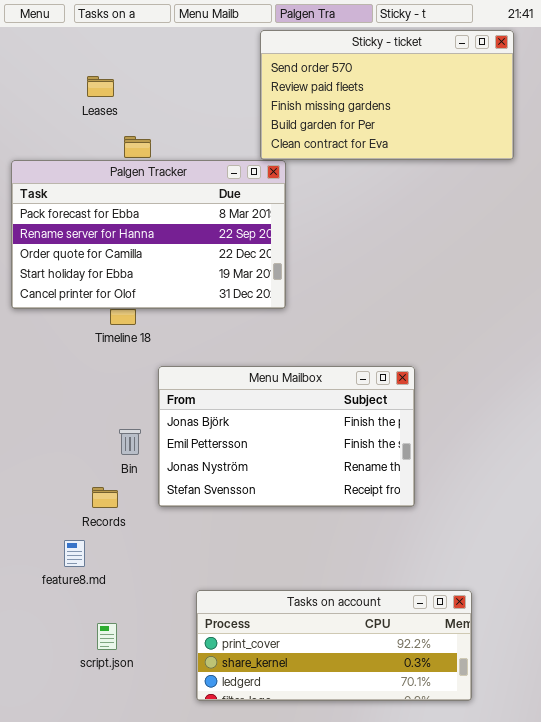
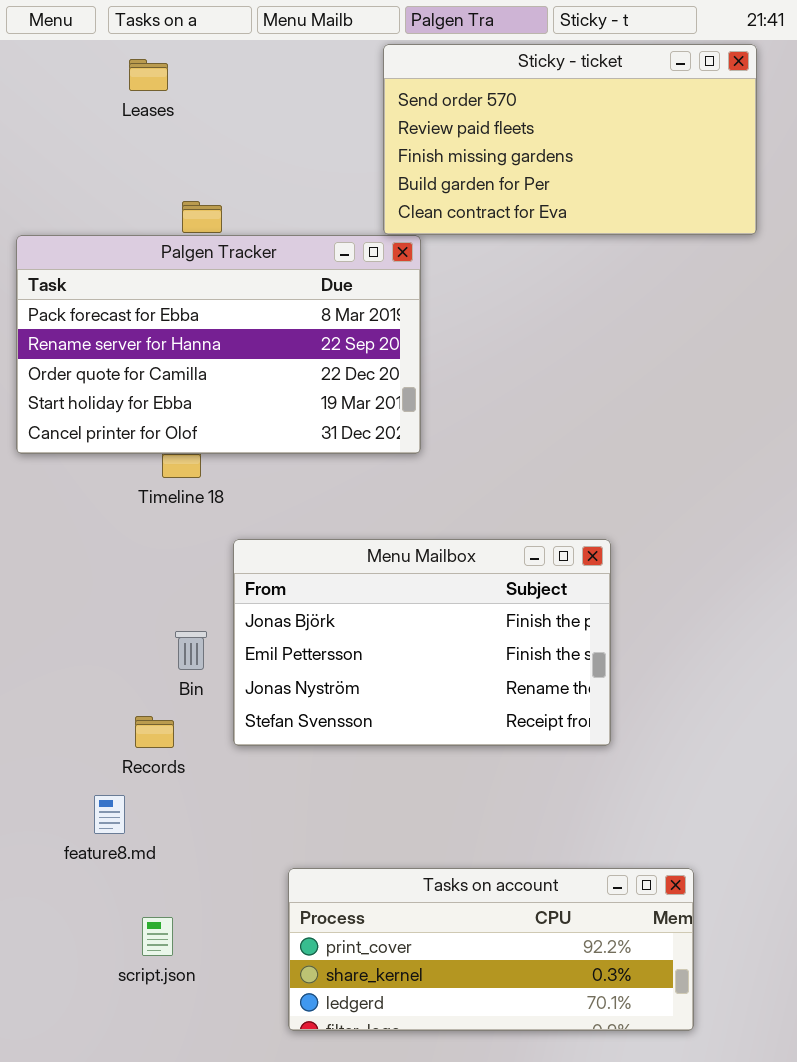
Leases: [87,76,114,97] -> [129,59,168,91], moved

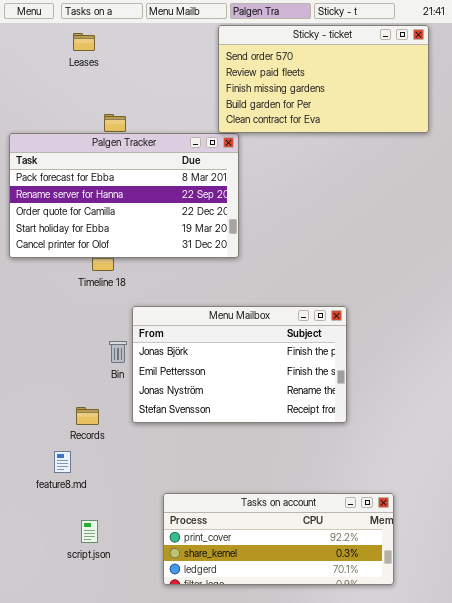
Bin: [175,631,207,670] -> [109,341,127,363], moved

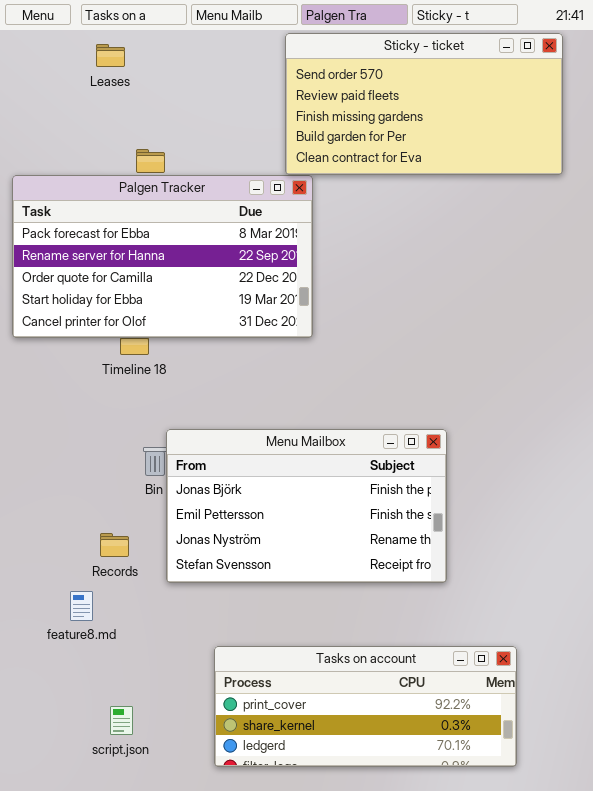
Menu Mailbox: [132,306,347,423] -> [166,429,447,583], moved
script.json: [81,520,98,543] -> [110,706,133,735], moved

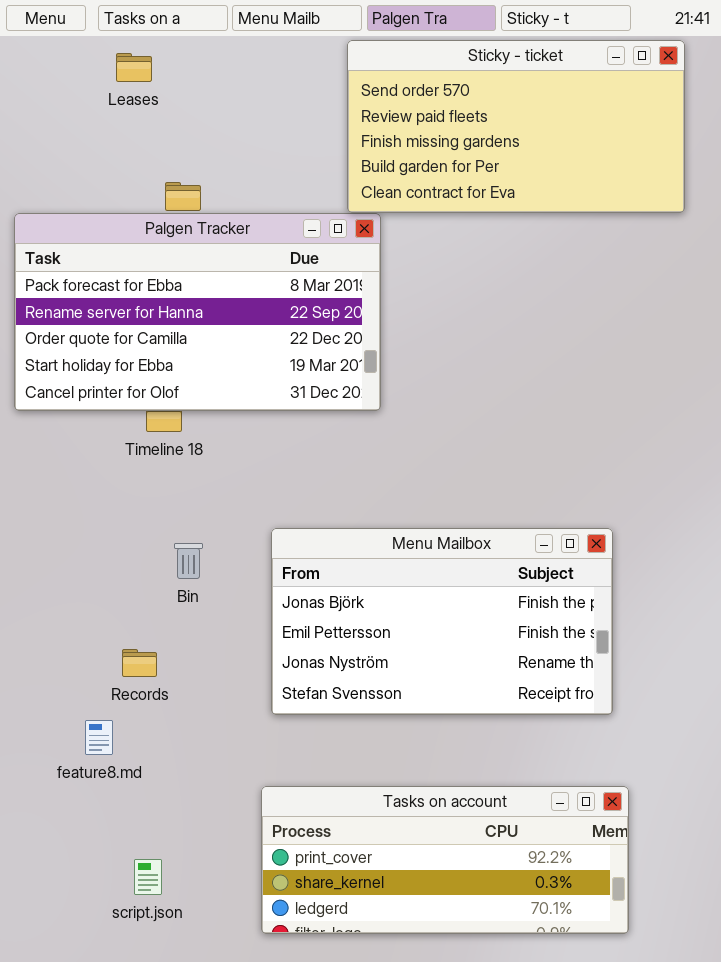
Menu Mailbox: [166,429,447,583] -> [271,528,613,715], moved

